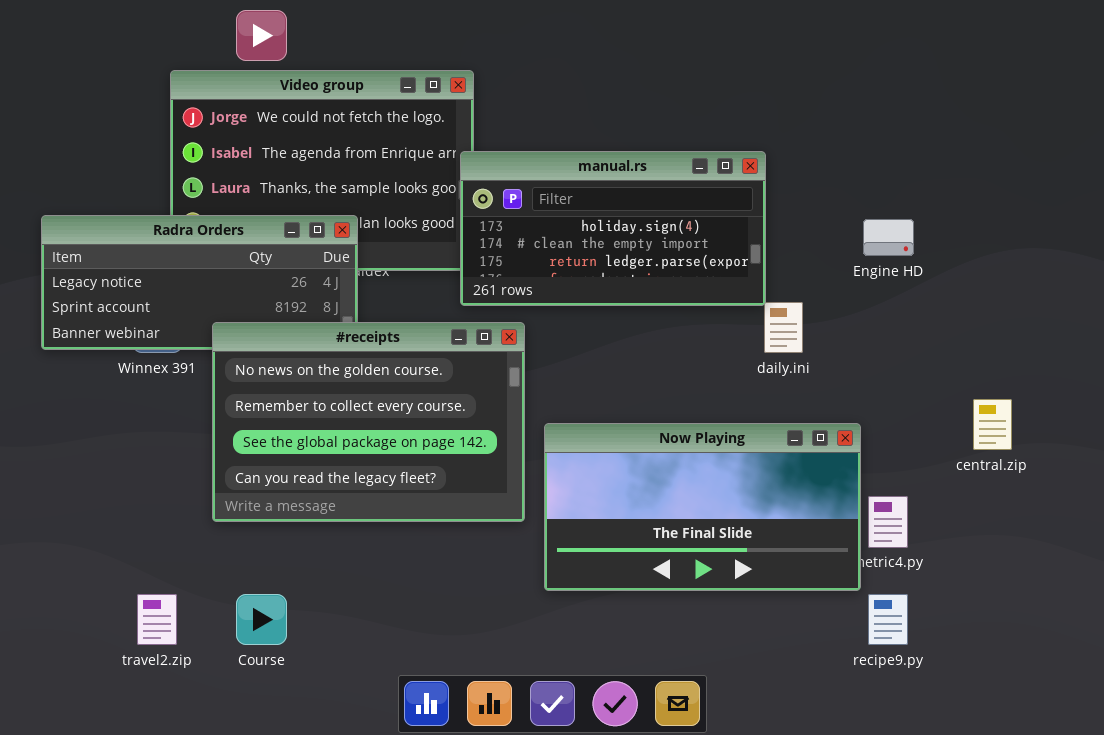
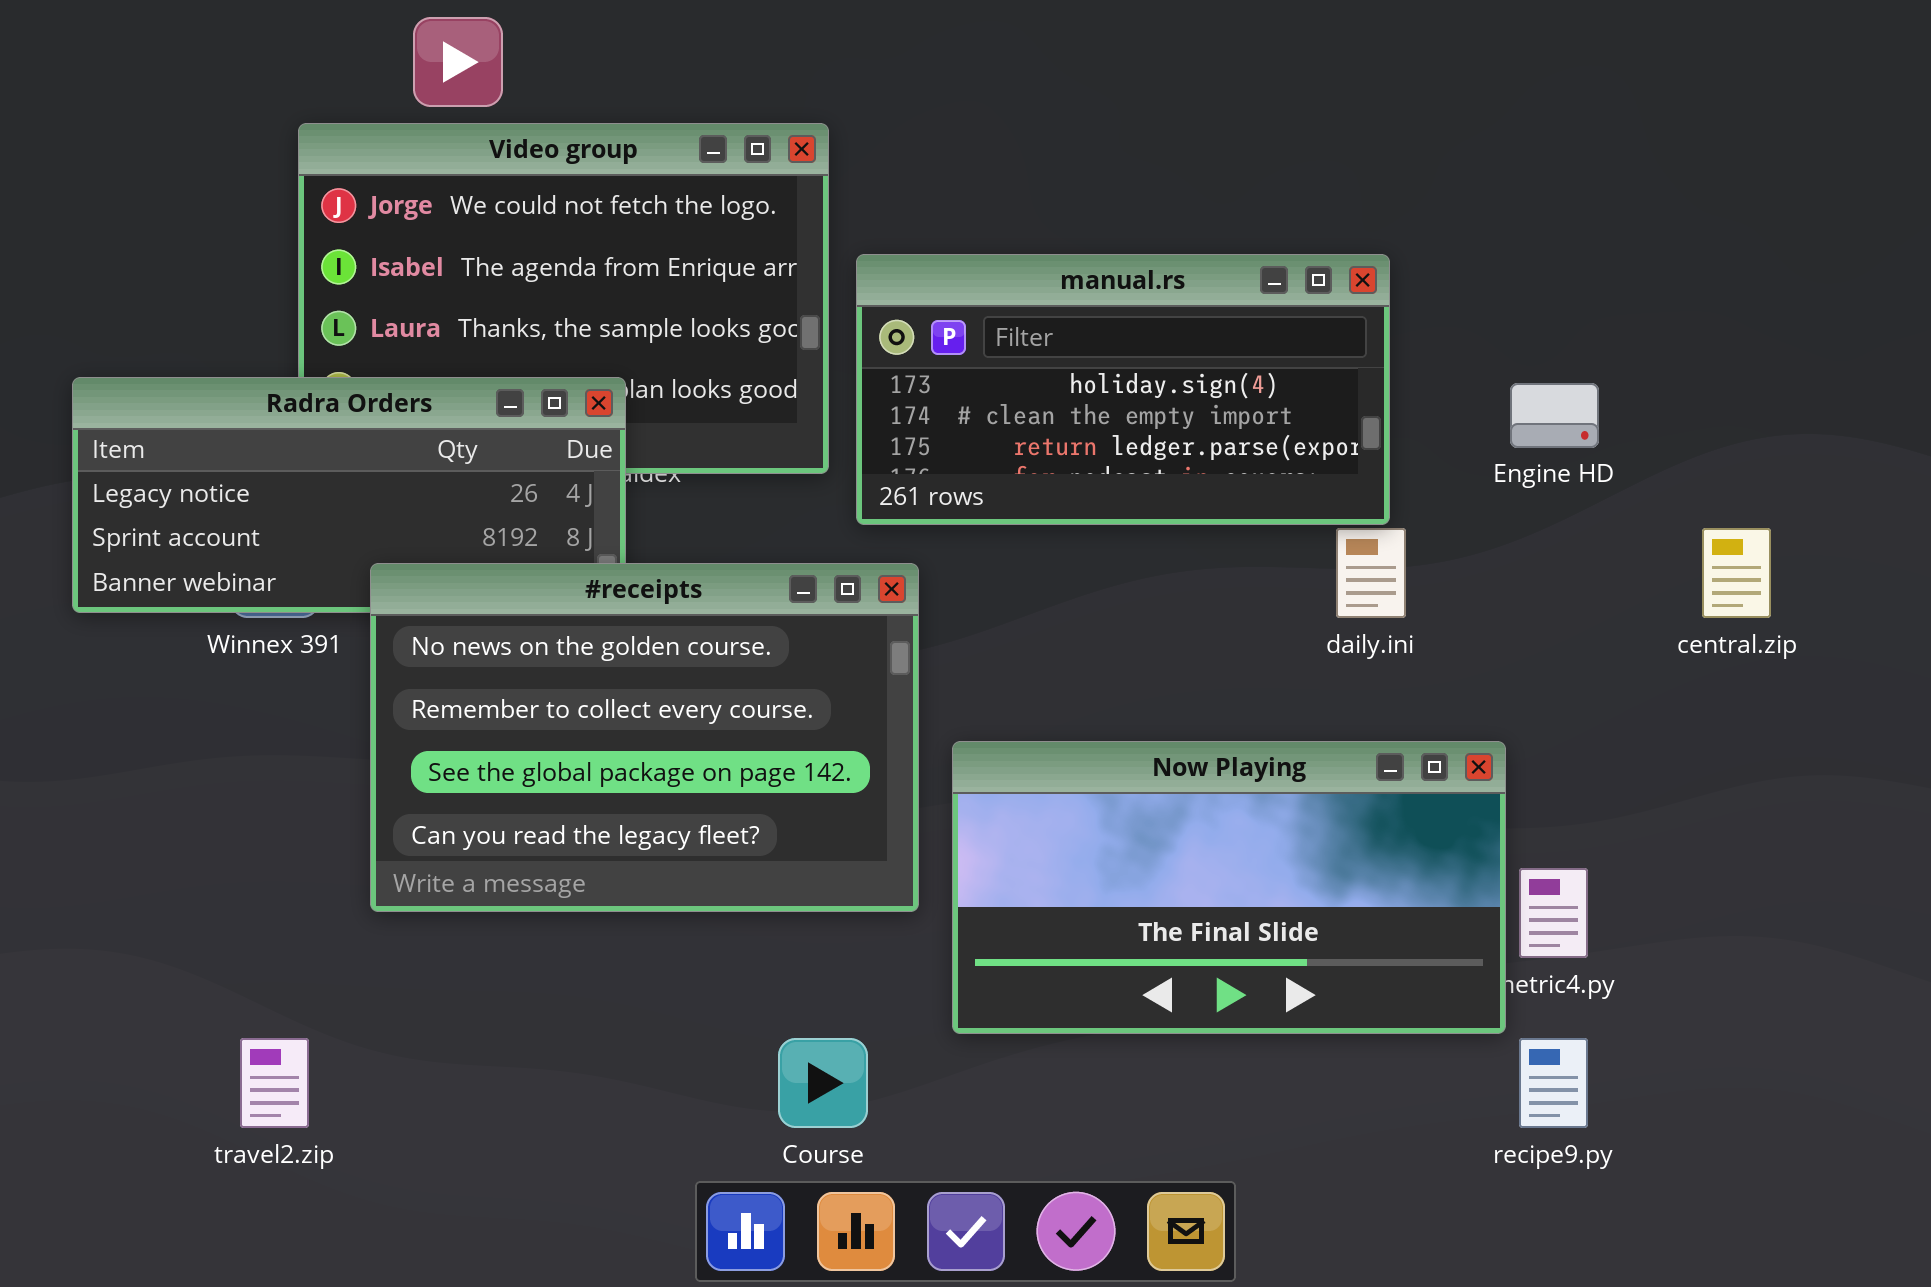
manual.rs: [460,151,766,306] -> [856,254,1390,525], moved
central.zip: [973,399,1012,450] -> [1702,528,1771,618], moved
Course: [236,594,287,645] -> [778,1038,868,1128], moved

